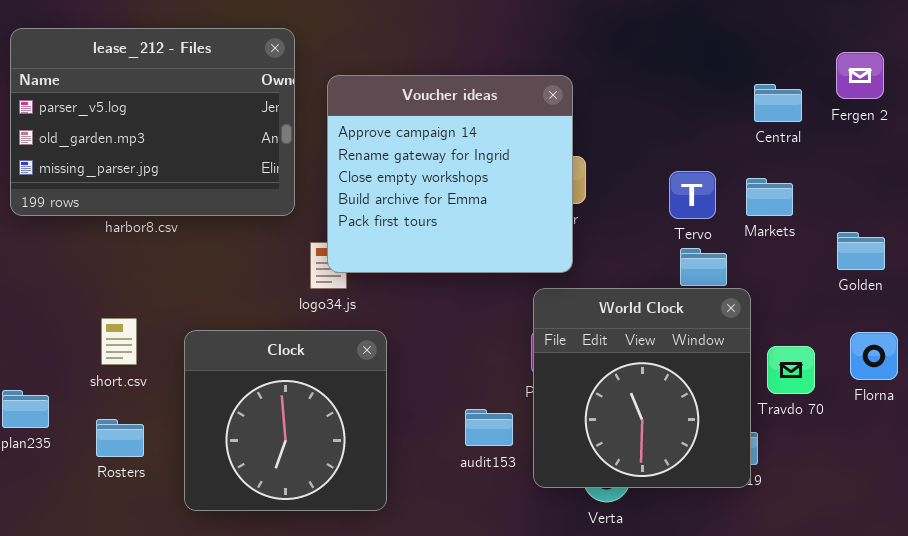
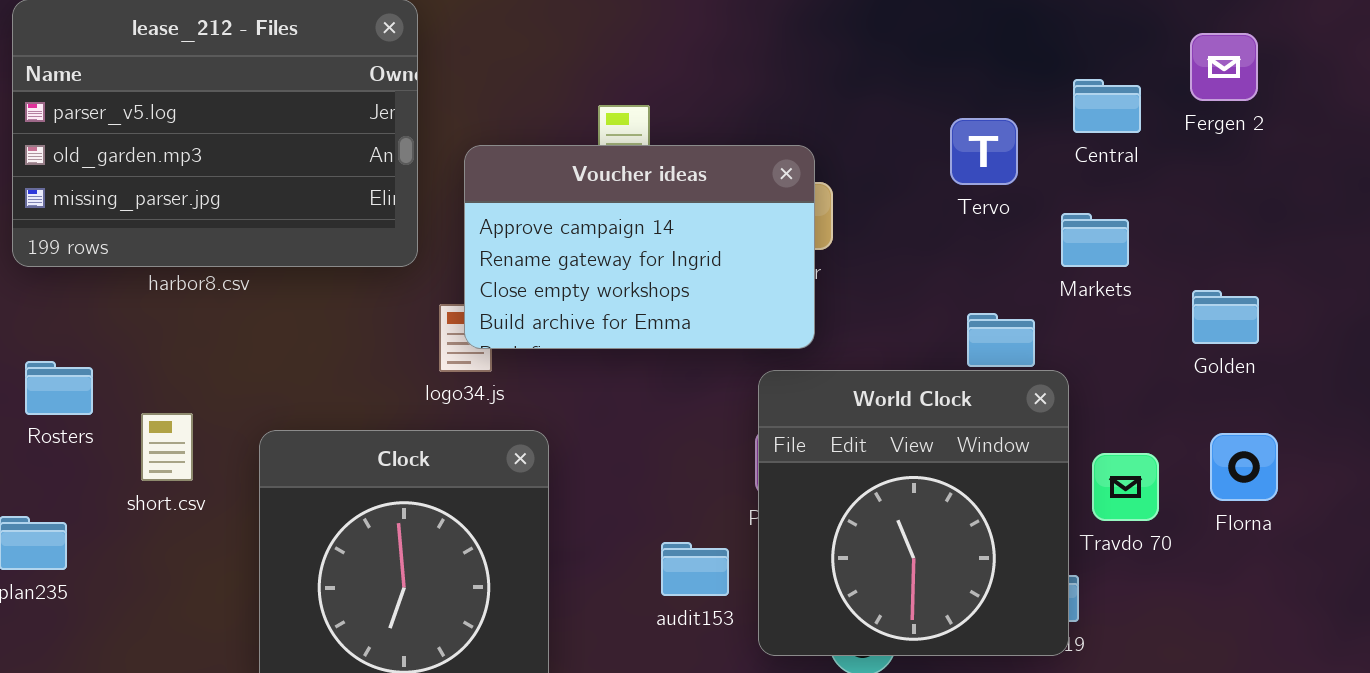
Voucher ideas: [327,75,573,273] -> [464,145,815,349], resized
Tervo: [669,171,716,219] -> [950,118,1018,185], moved
Rosters: [96,419,144,457] -> [25,361,93,415], moved

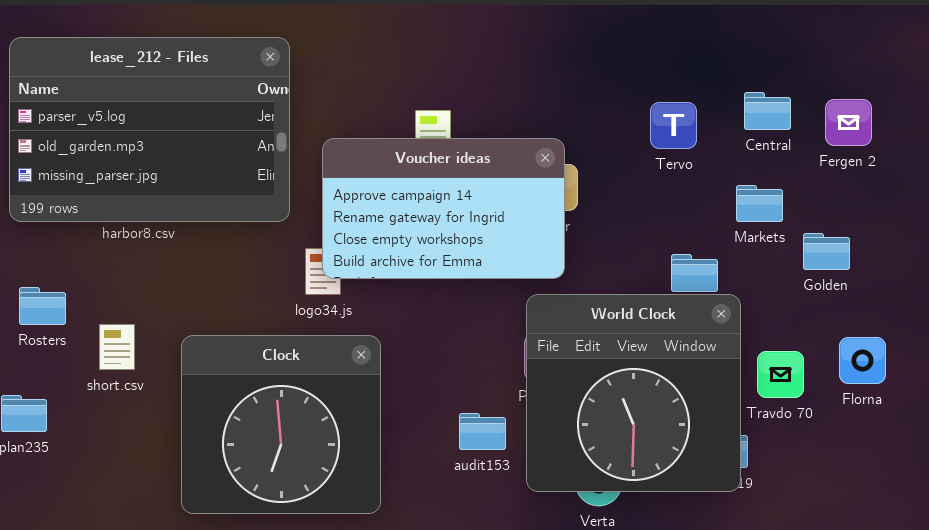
Fergen 2: [1190,33,1258,101] -> [825,99,872,146], moved
Tervo: [950,118,1018,185] -> [650,102,697,149], moved
Golden: [1192,290,1259,344] -> [803,233,850,270], moved

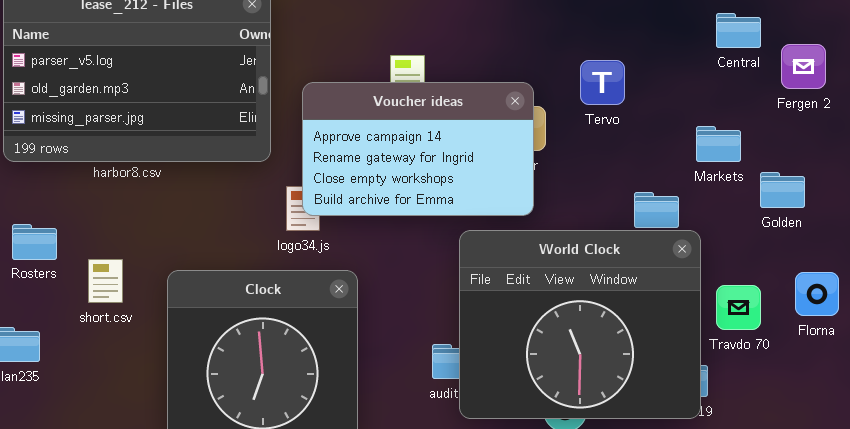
Central: [744,92,791,130] -> [716,13,761,48], moved
Tervo: [650,102,697,149] -> [580,60,625,105], moved
World Clock: [526,294,741,492] -> [459,230,701,419], resized

